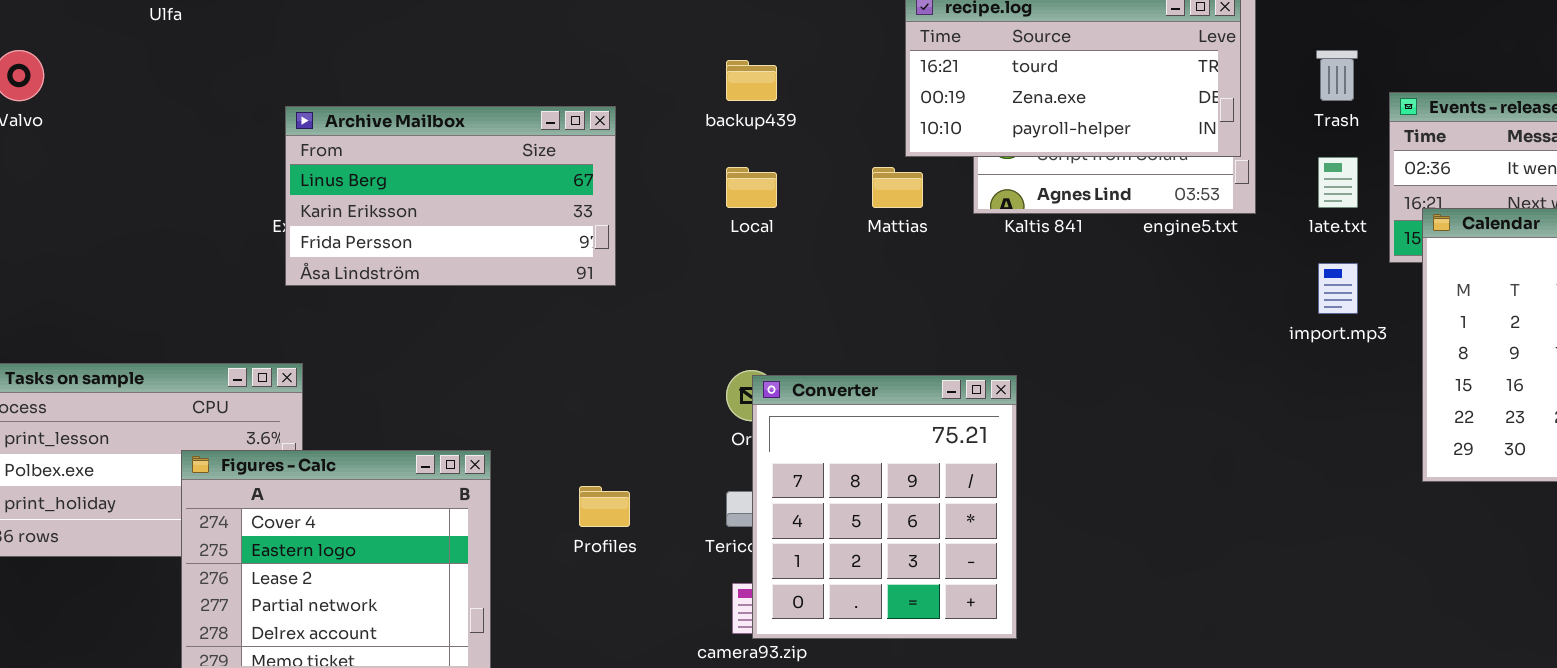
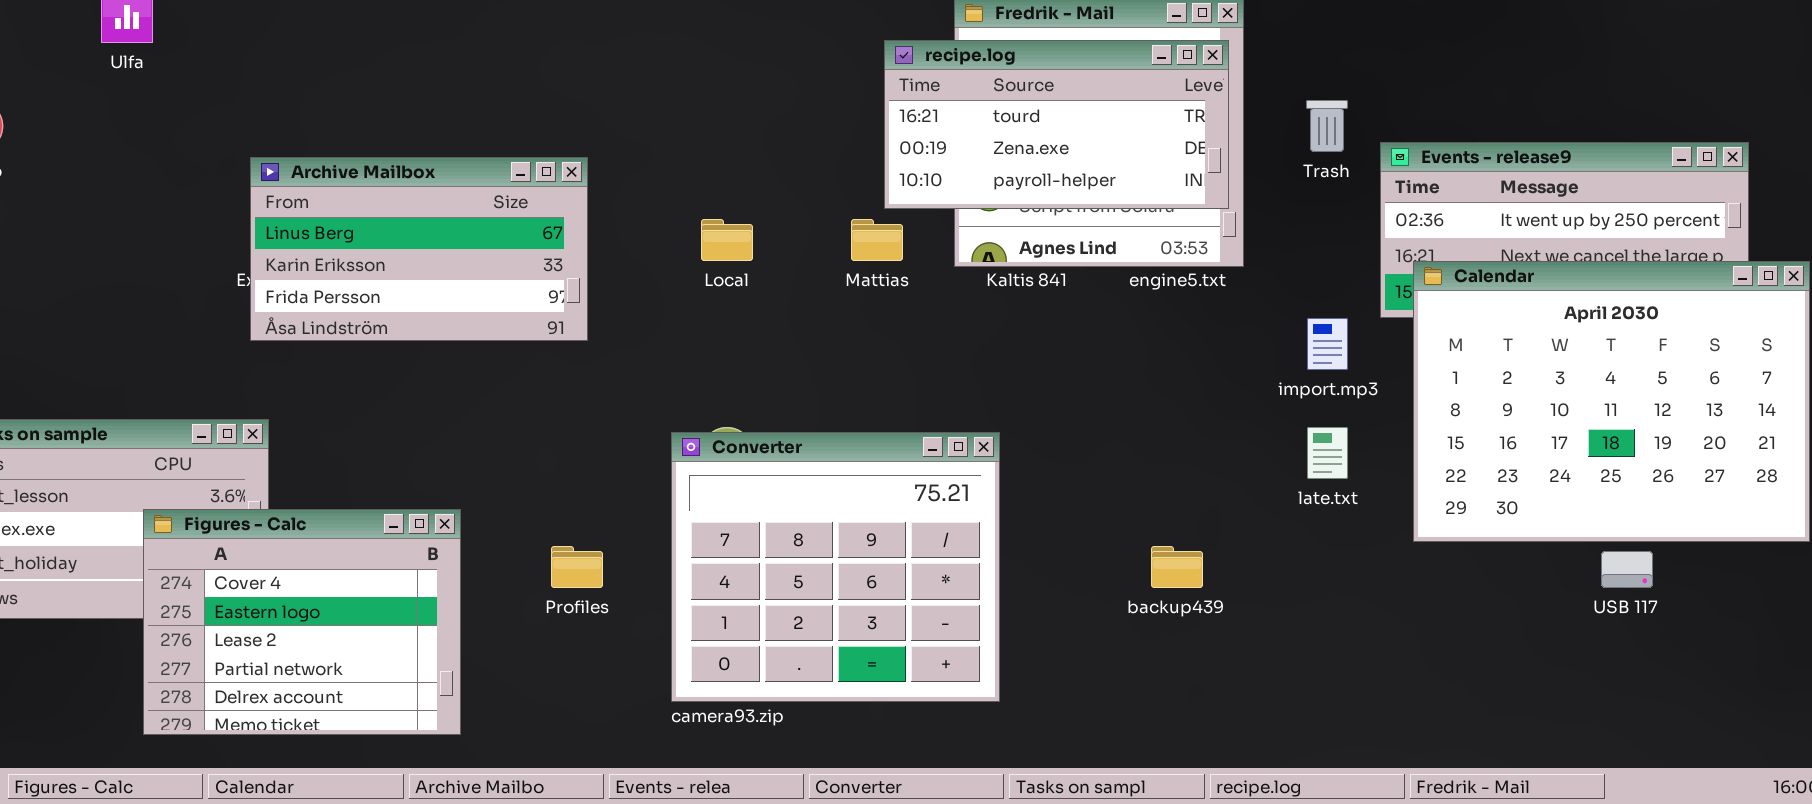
backup439: [726,60,777,101] -> [1151,546,1203,588], moved
late.txt: [1318,157,1358,208] -> [1307,427,1348,479], moved
Converter: [752,375,1017,639] -> [671,432,1000,702], resized

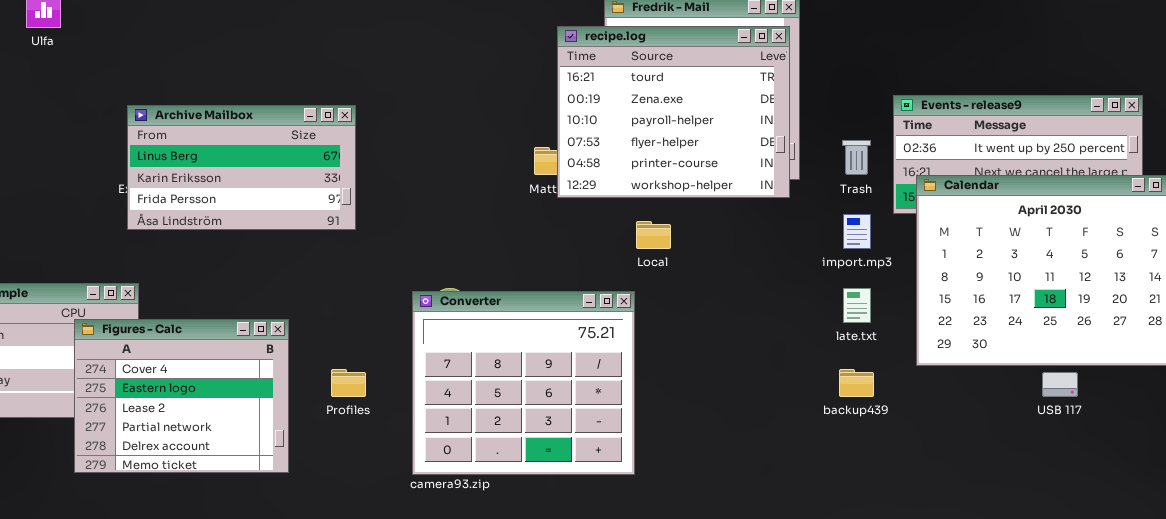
recipe.log: [884,40,1229,209] -> [557,26,790,198], resized
Trash: [1306,100,1348,152] -> [842,140,871,175], moved
Local: [701,219,753,261] -> [636,221,671,249], moved
Figures - Calc: [143,509,461,735] -> [74,319,289,473], moved
backup439: [1151,546,1203,588] -> [839,369,874,397], moved

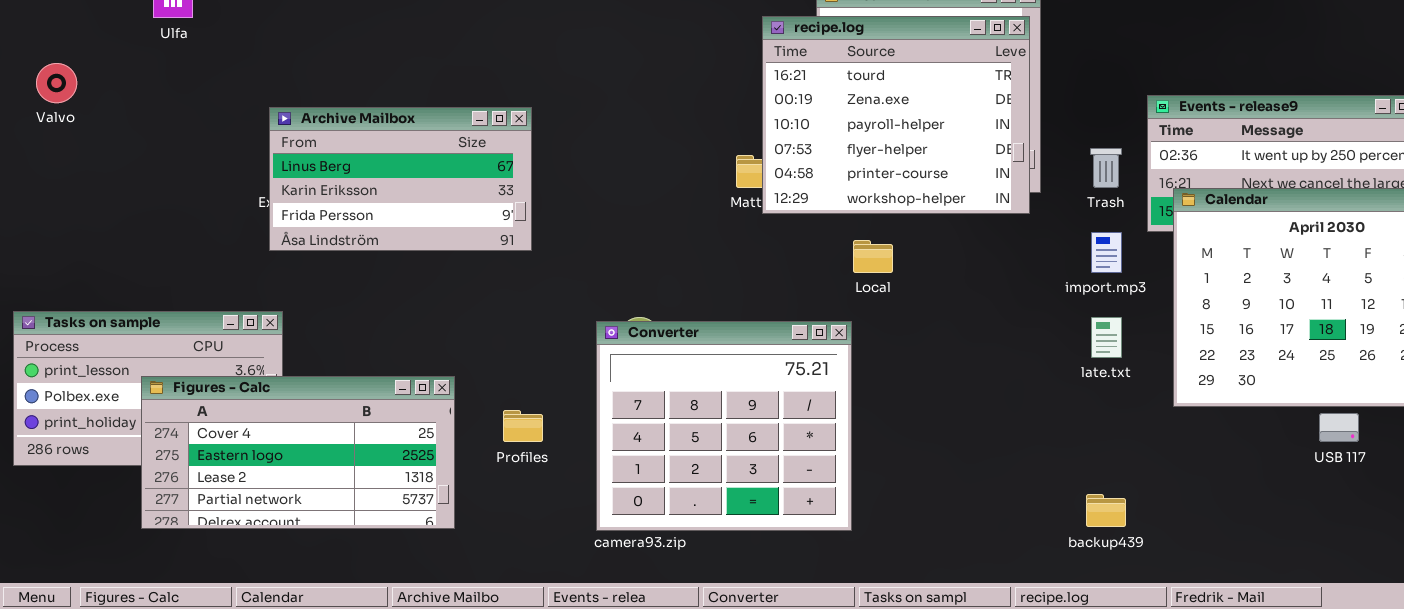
Figures - Calc: [74,319,289,473] -> [141,376,455,529], resized
backup439: [839,369,874,397] -> [1086,494,1126,527], moved

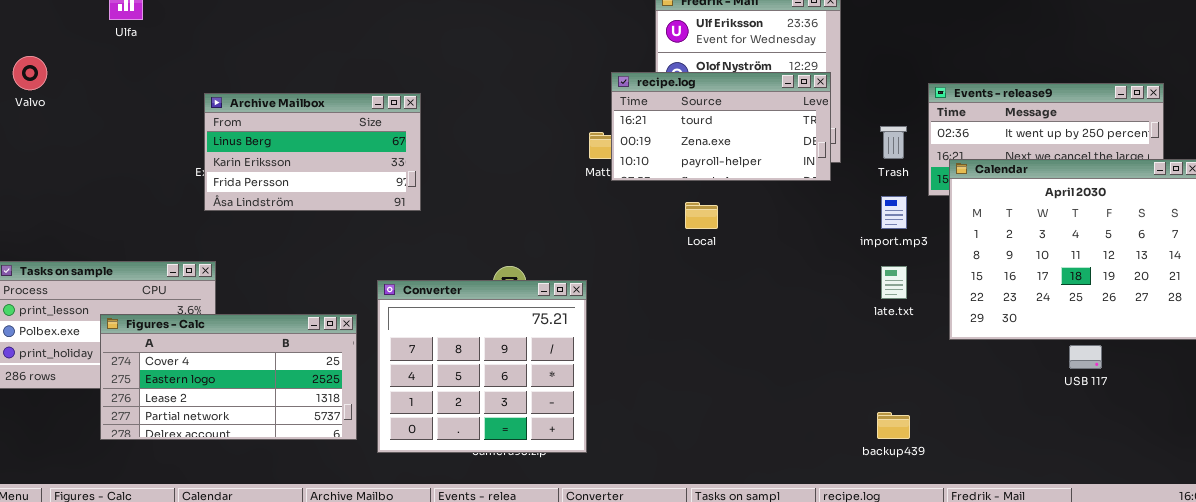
recipe.log: [762,16,1030,214] -> [611,72,831,181], resized
Converter: [596,321,852,531] -> [377,280,587,453], moved

